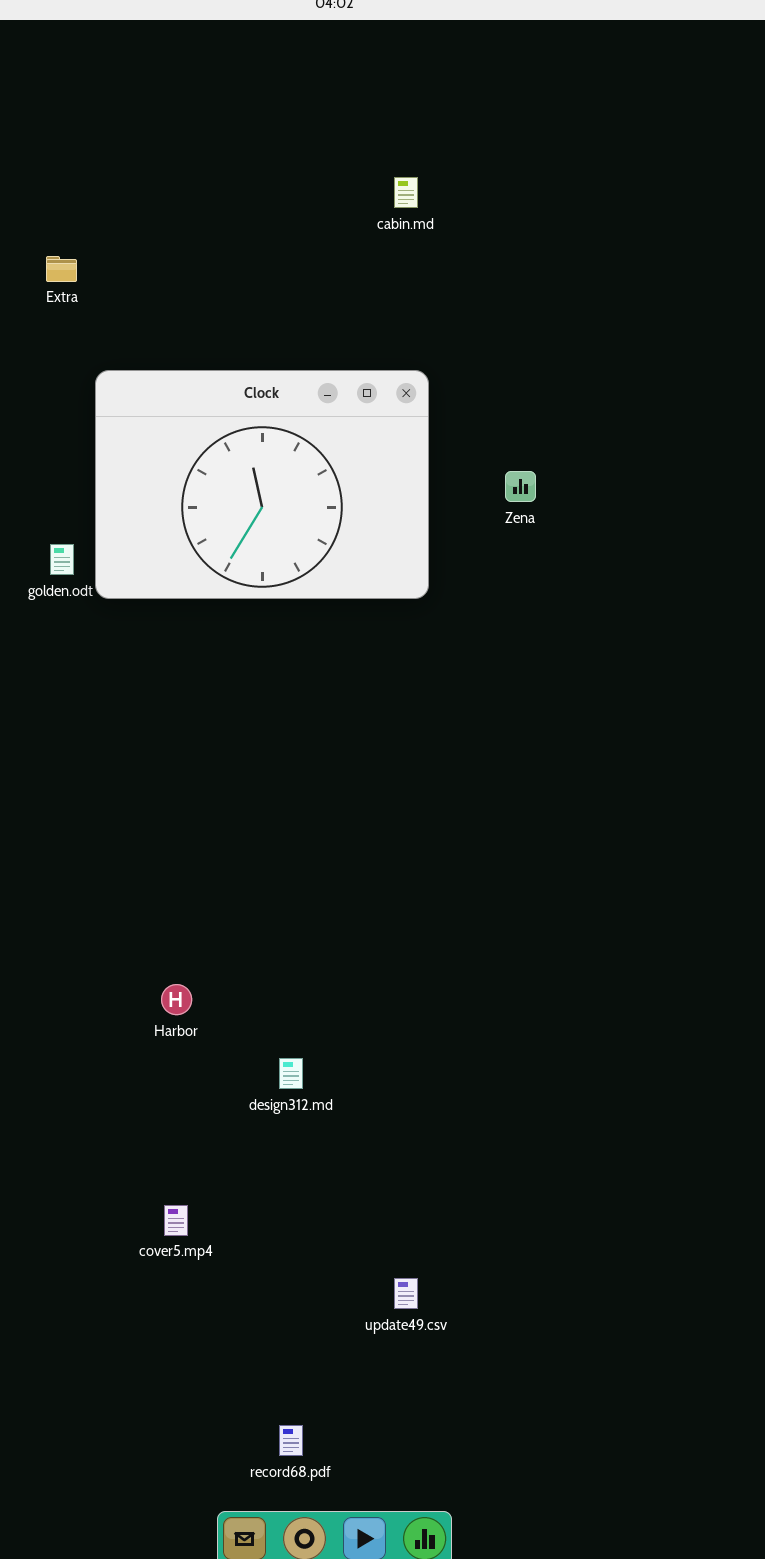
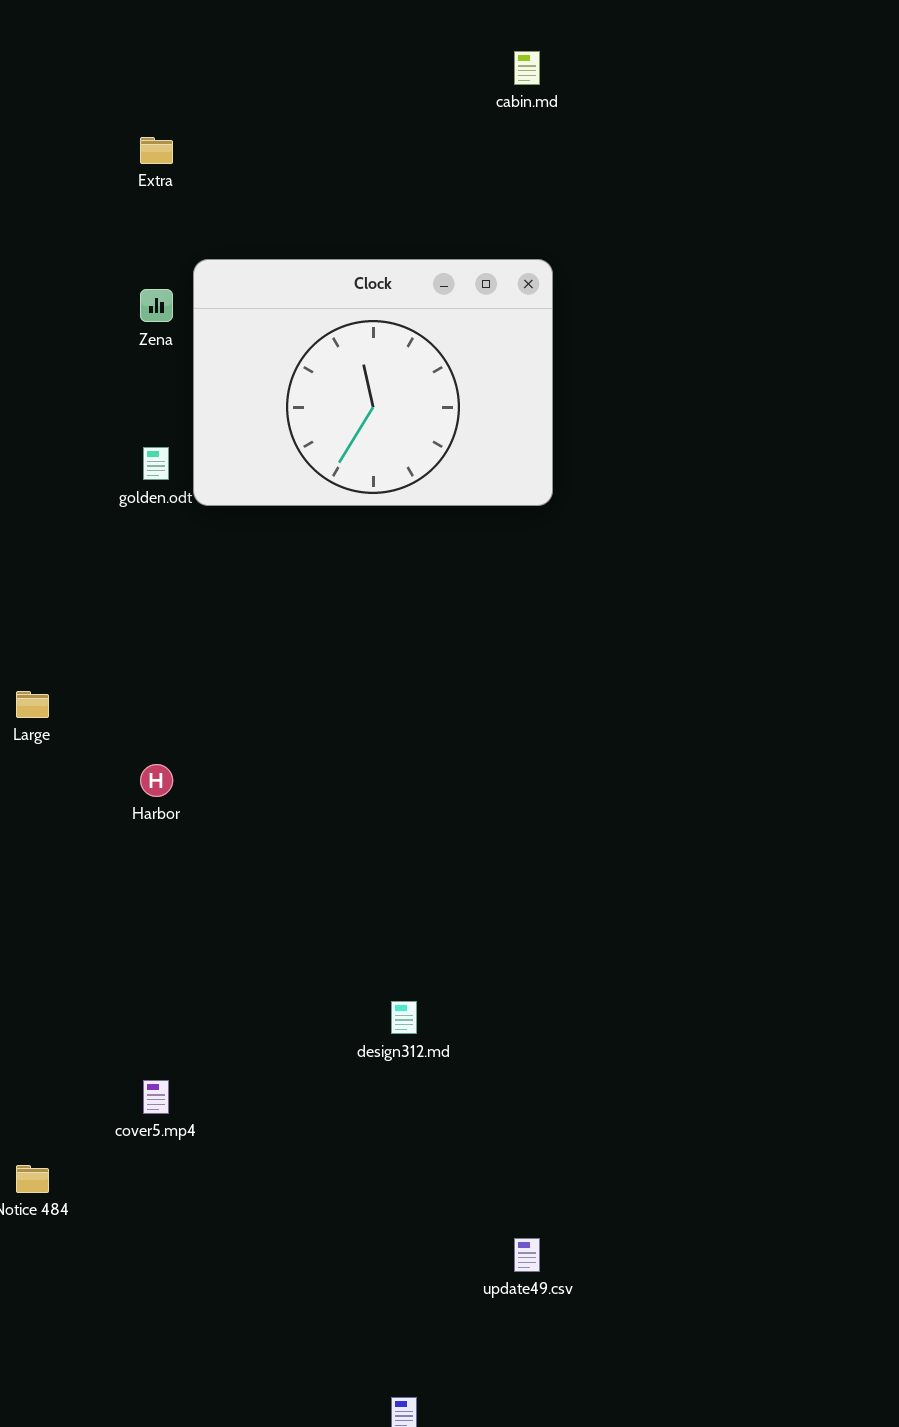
Zena: [505,471,536,502] -> [140,289,173,322], moved
Harbor: [161,984,192,1015] -> [140,764,173,797], moved
cover5.mp4: [164,1205,188,1236] -> [143,1080,169,1114], moved

